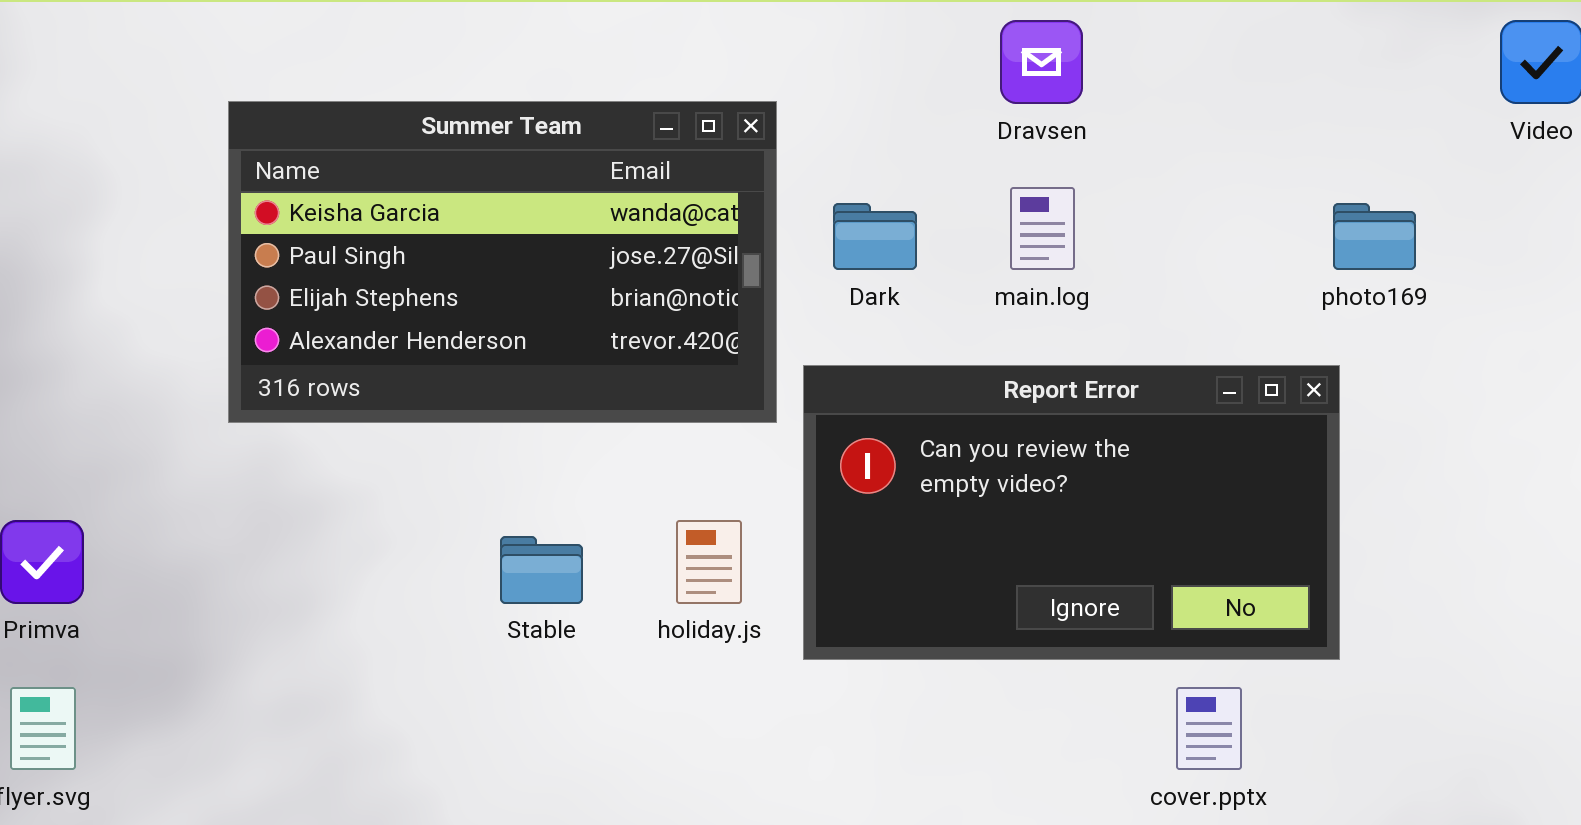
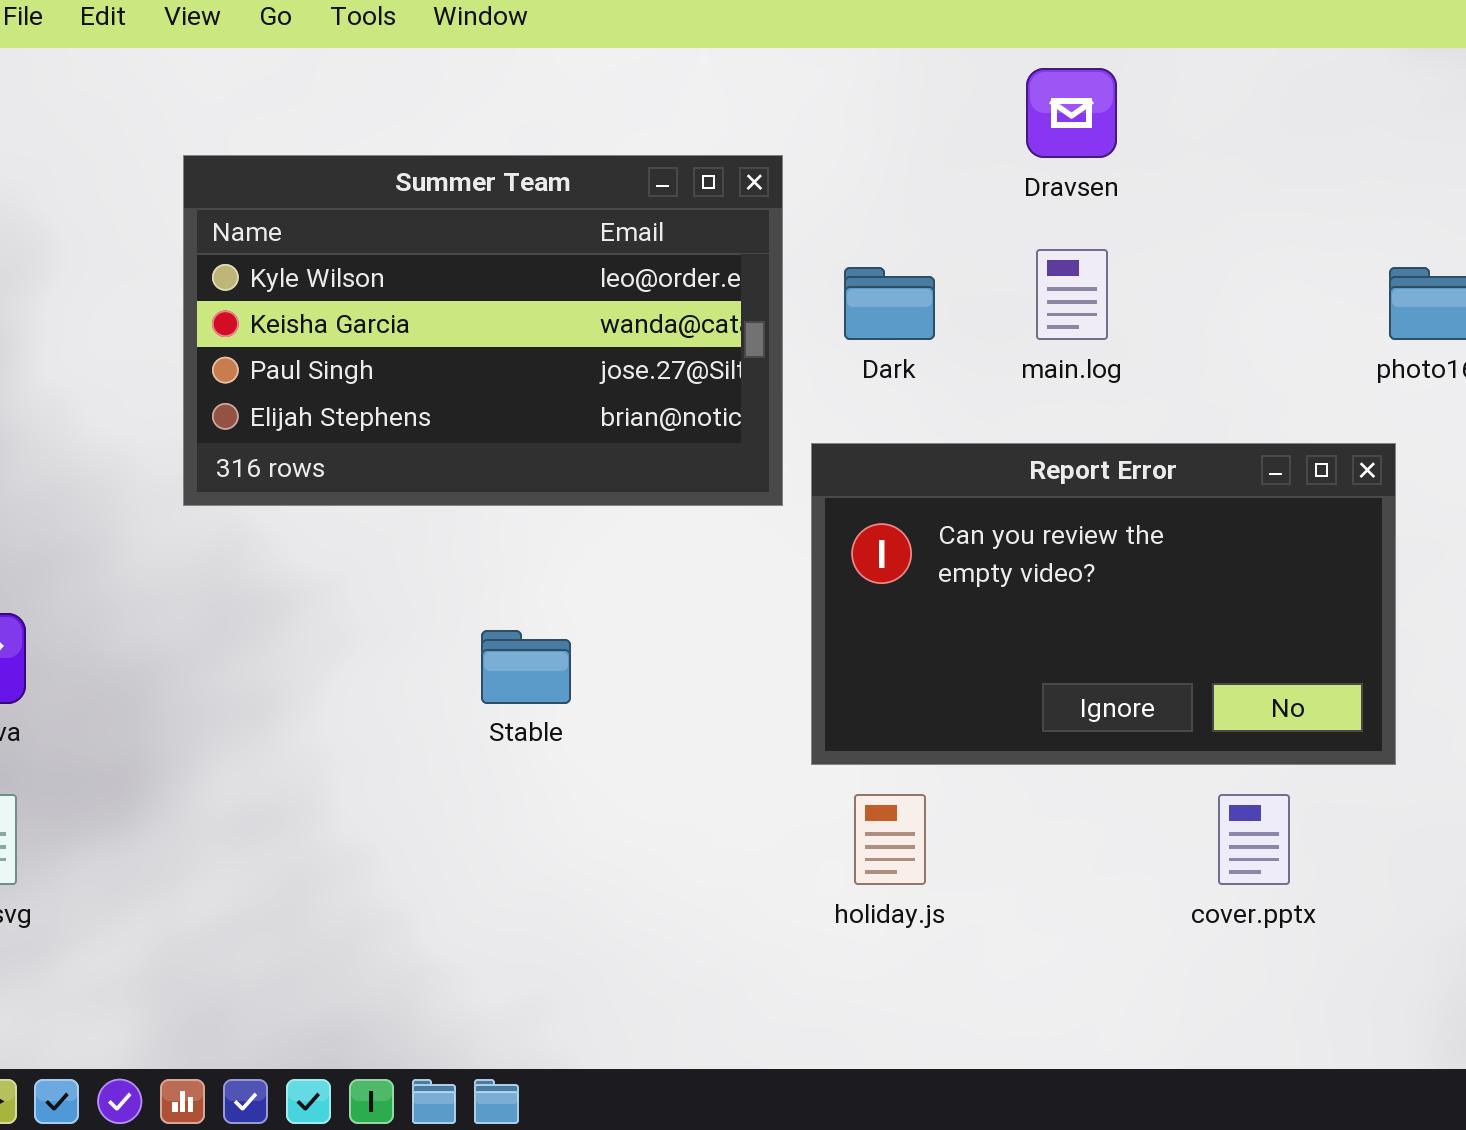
Summer Team: [228,101,777,423] -> [183,155,783,506], scrolled up 1 row
holiday.js: [676,520,742,604] -> [854,794,926,885], moved

